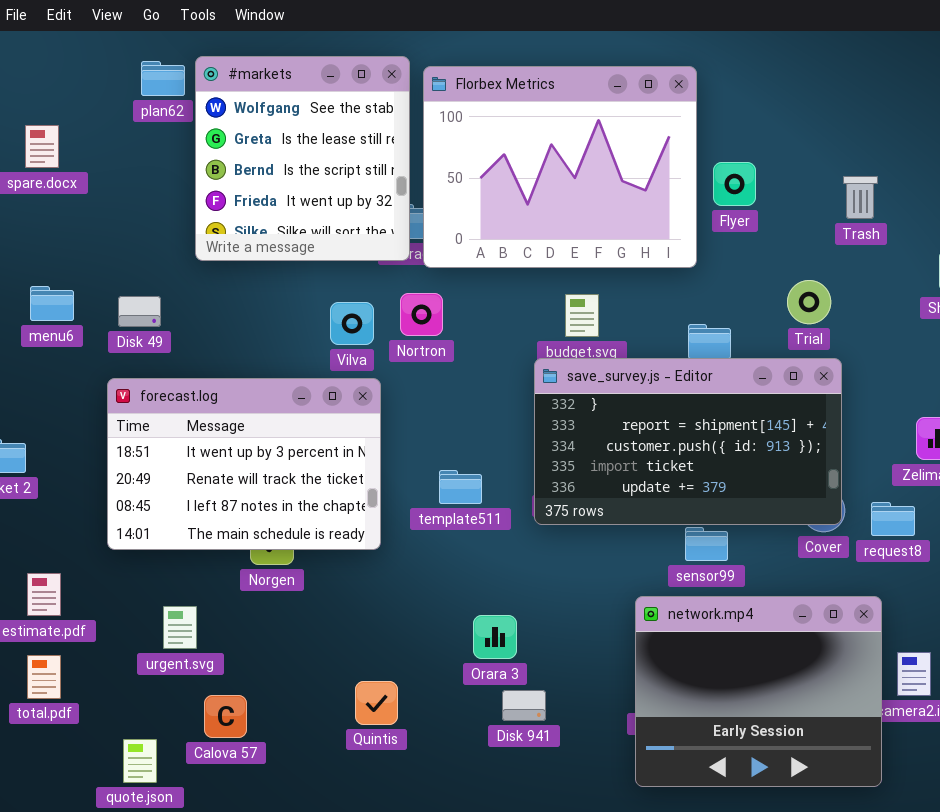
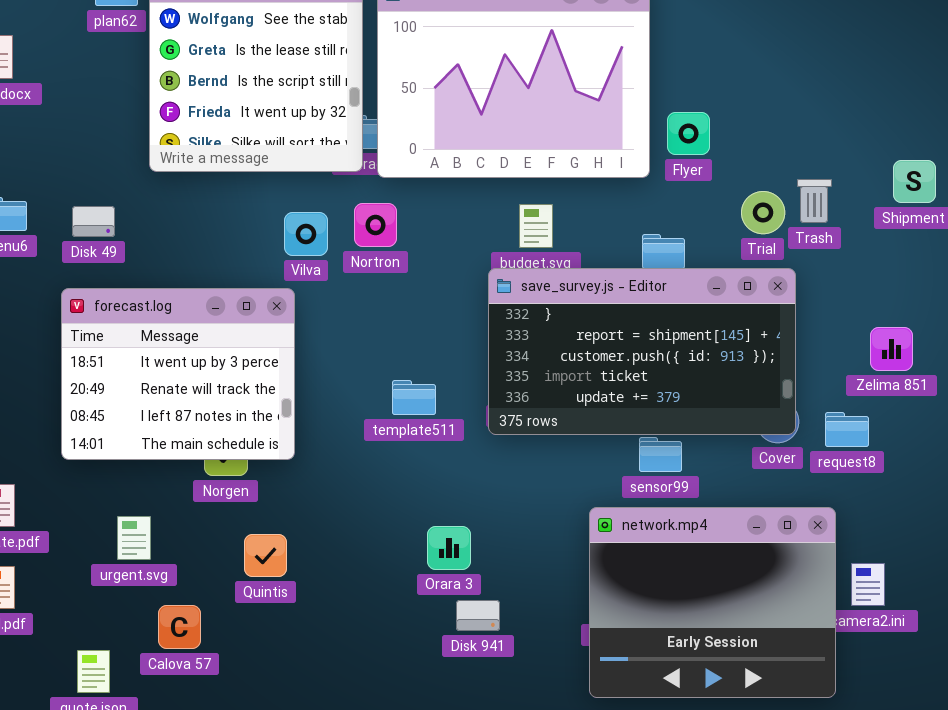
Flyer: [713,162,756,206] -> [667,112,710,155], moved
Trash: [843,176,878,219] -> [797,179,832,223], moved
forecast.log: [107,378,381,550] -> [61,288,295,460], resized
Quintis: [355,681,398,725] -> [244,534,287,577], moved

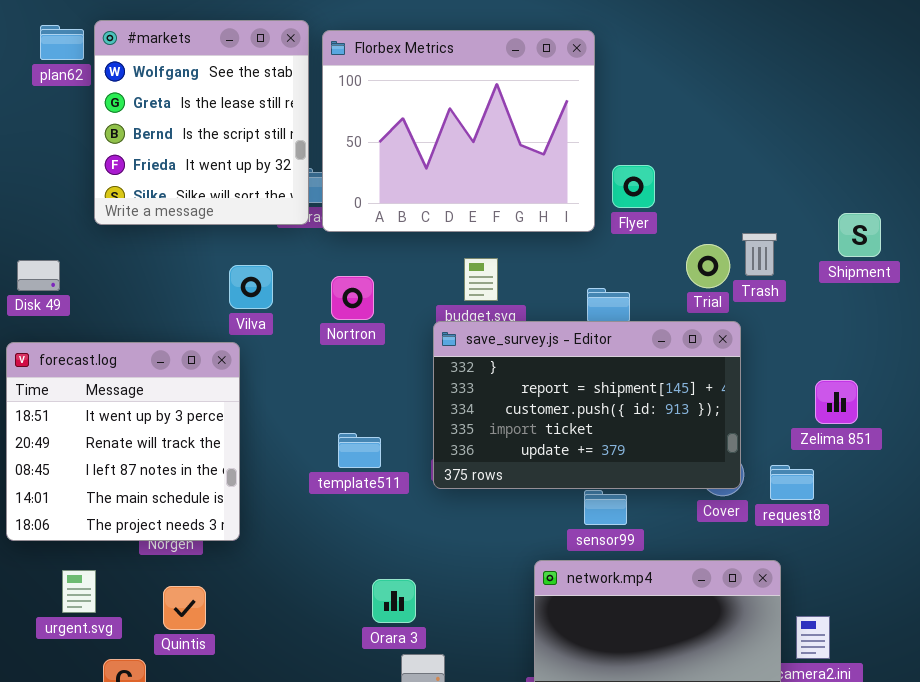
Nortron: [354,203,397,247] -> [331,276,374,320], moved
forecast.log: [61,288,295,460] -> [6,342,240,541], resized
Quintis: [244,534,287,577] -> [163,586,206,630], moved

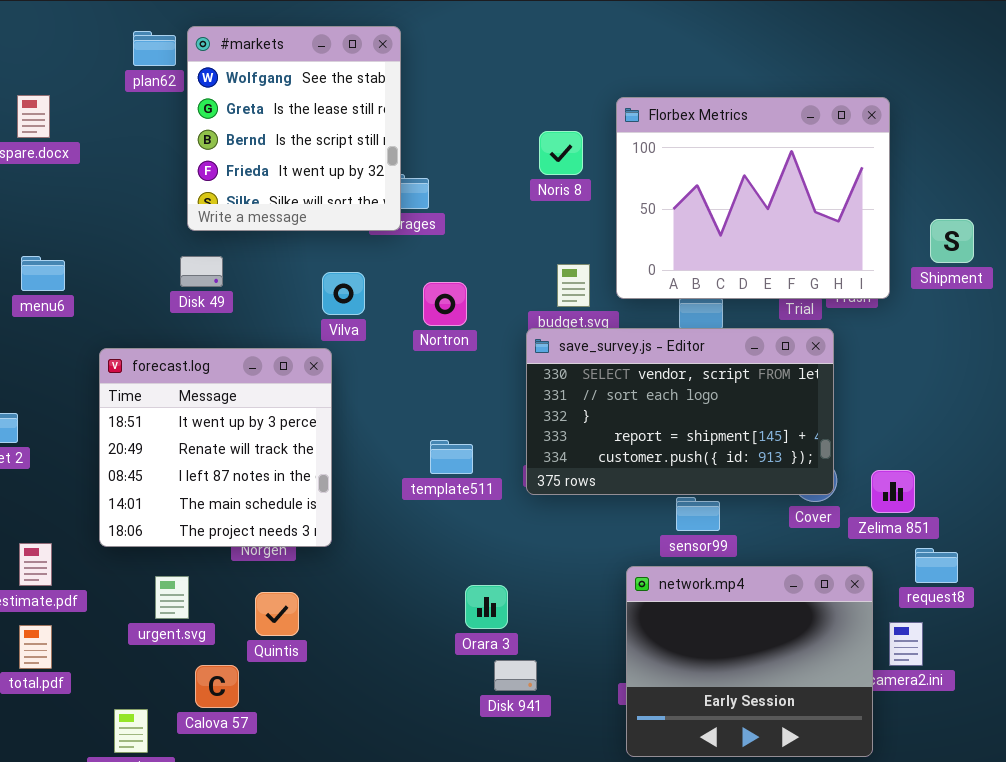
Florbex Metrics: [322,30,595,232] -> [616,97,890,299], moved
Disk 49: [17,260,60,291] -> [180,256,223,287], moved
save_survey.js - Editor: [433,321,741,489] -> [526,328,834,495], scrolled up 2 rows
Zelima 851: [815,380,858,424] -> [871,470,915,513], moved
request8: [770,465,814,500] -> [915,548,958,583], moved

